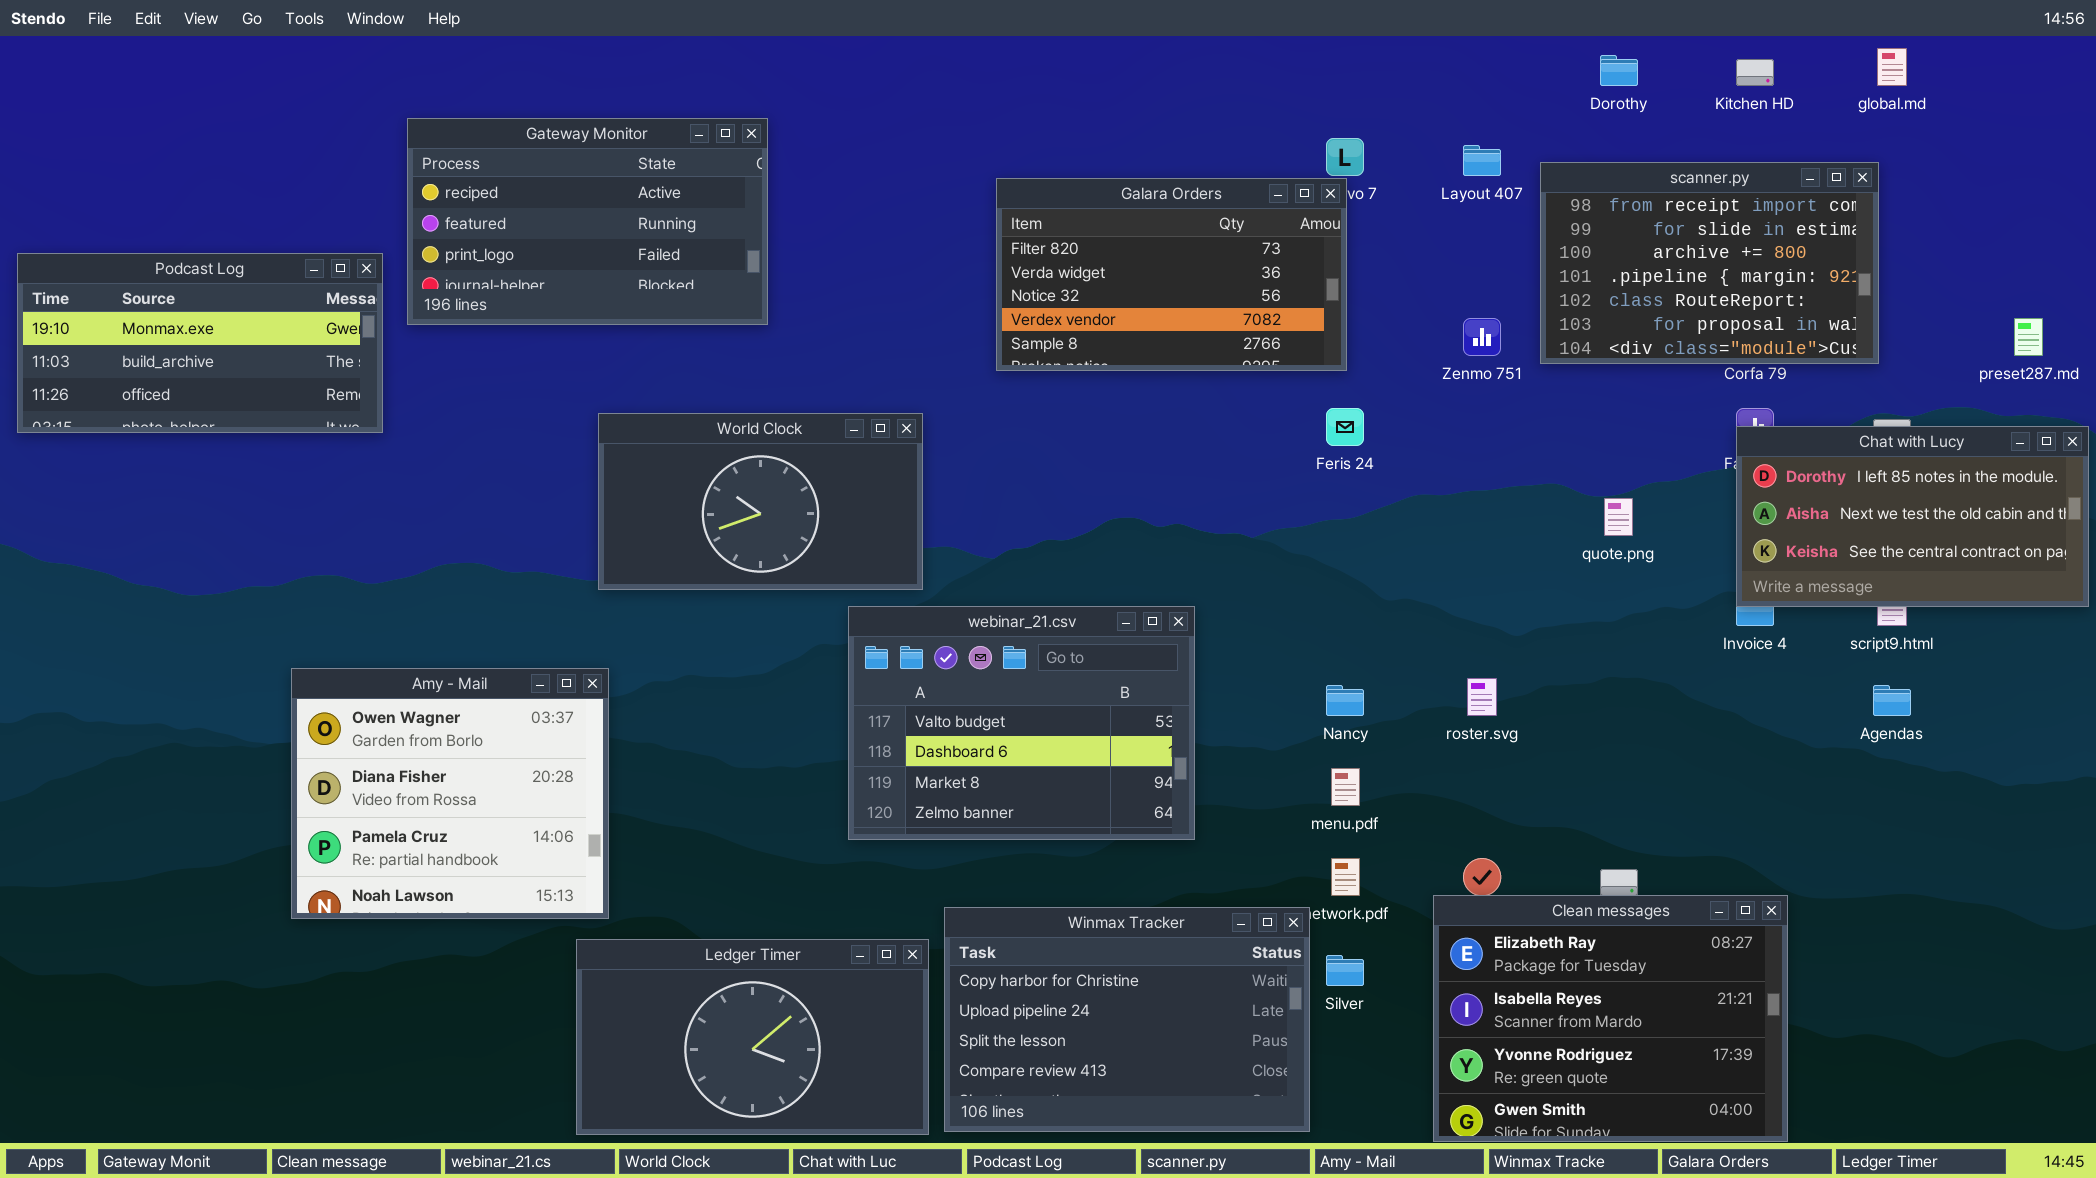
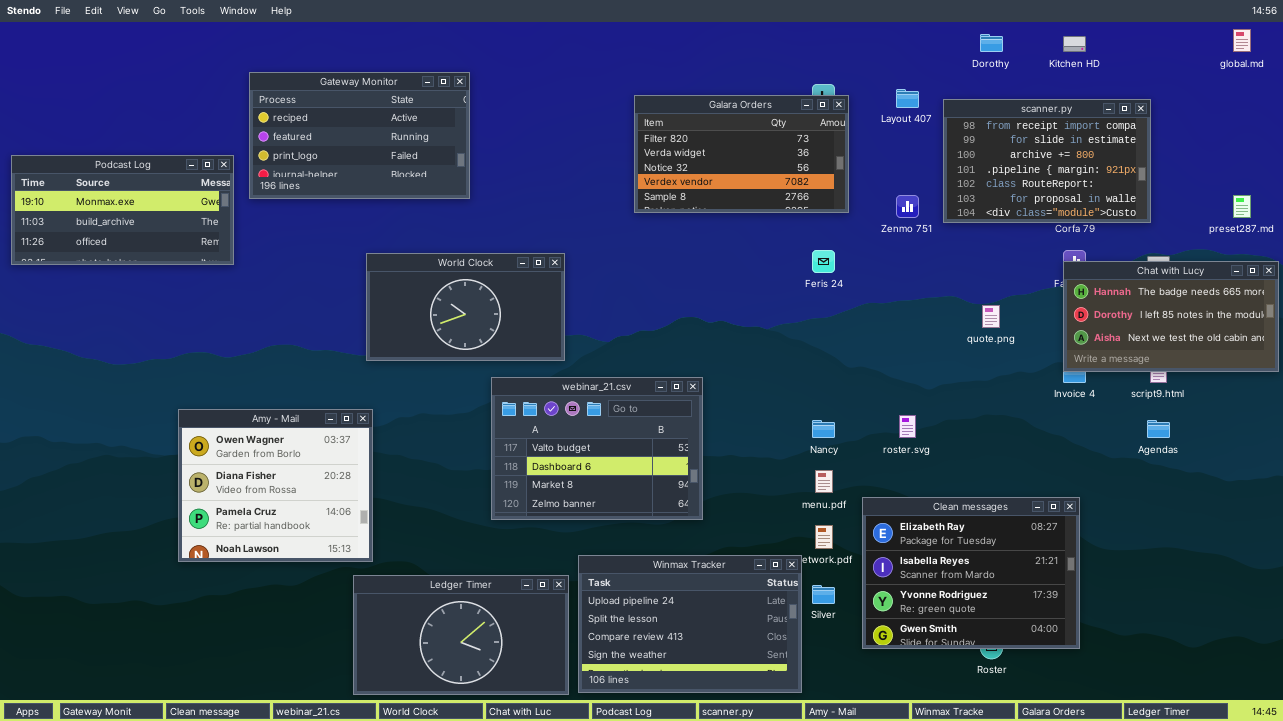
global.md: [1877,48,1907,86] -> [1233,29,1251,52], moved
Galara Orders: [996,178,1347,371] -> [634,95,849,213], moved
Chat with Lucy: [1736,426,2089,607] -> [1063,261,1279,372], scrolled up 1 row
webinar_21.csv: [848,606,1195,840] -> [491,377,703,520], moved
Clean messages: [1433,895,1788,1142] -> [862,497,1080,649], moved
Winmax Tracker: [944,907,1310,1132] -> [578,555,802,693], scrolled down 1 row

